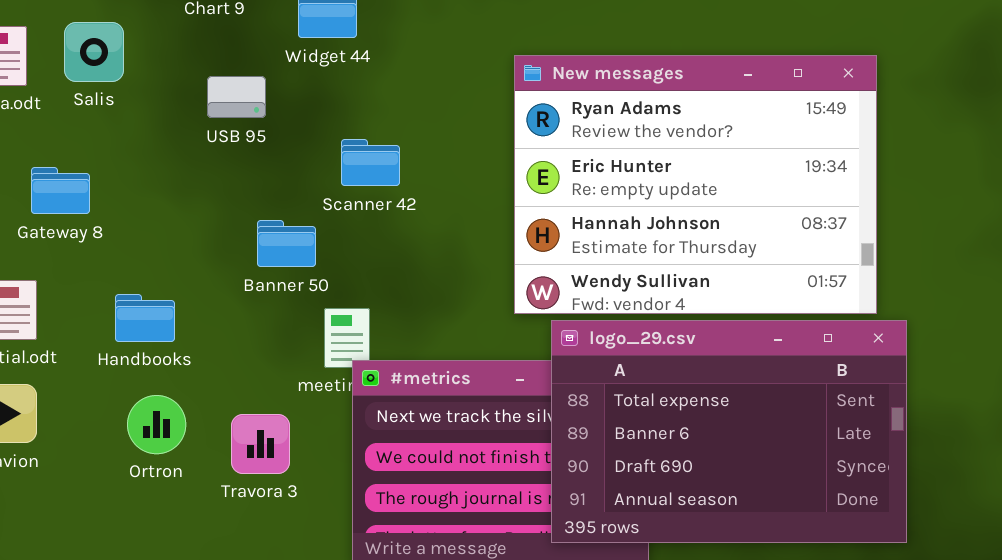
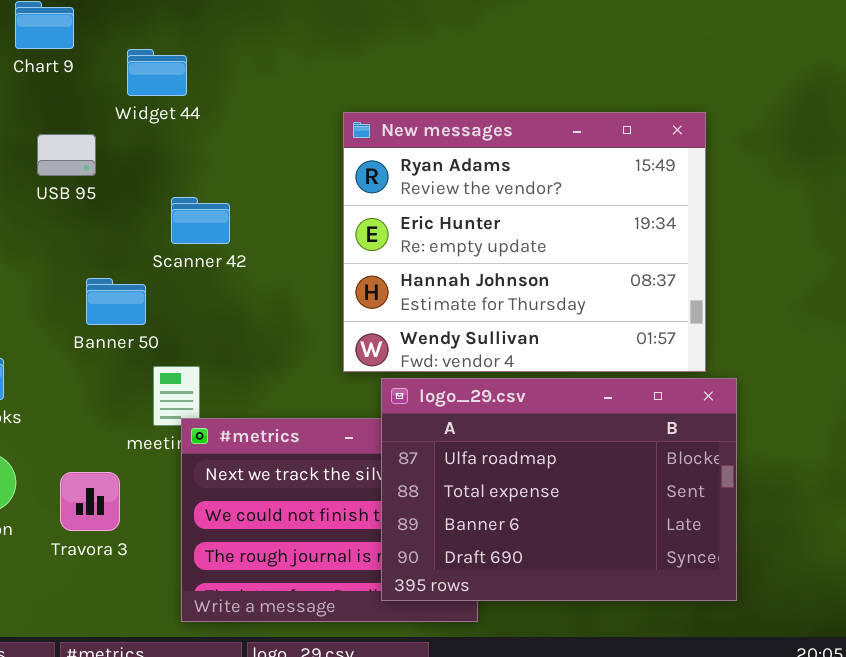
logo_29.csv: [551,320,907,543] -> [381,378,737,601], scrolled up 1 row

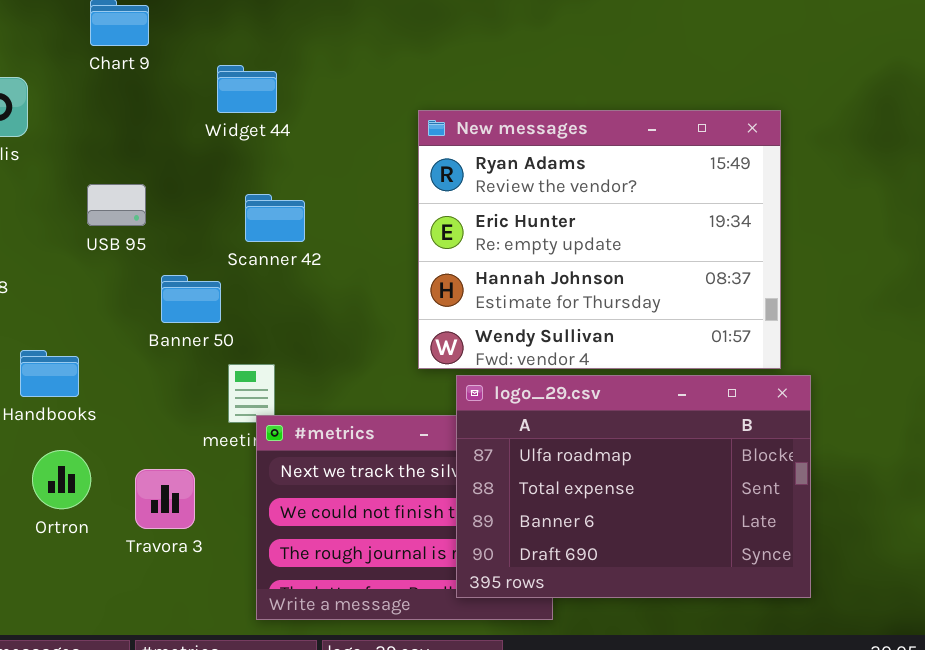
Widget 44: [127,49,187,96] -> [217,65,277,113], moved
USB 95: [37,134,96,176] -> [87,184,146,226], moved

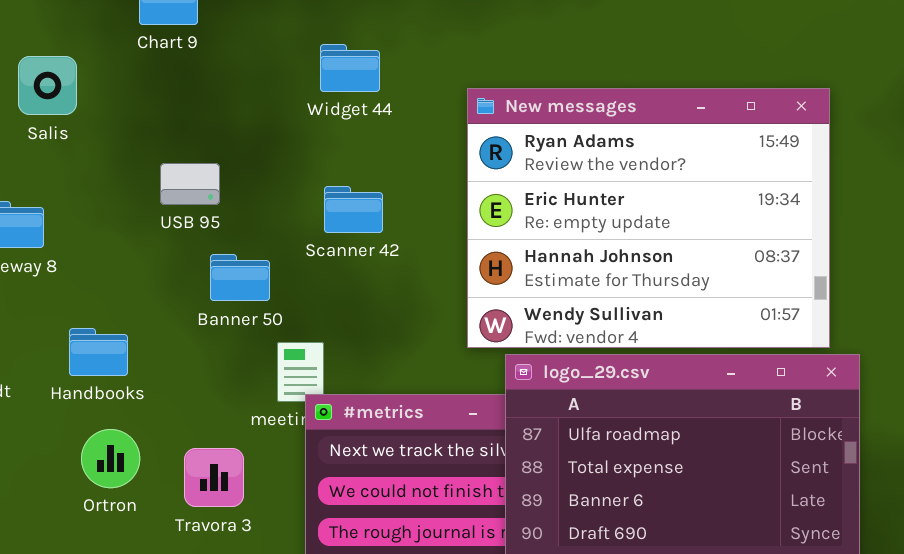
Widget 44: [217,65,277,113] -> [320,44,380,92], moved
USB 95: [87,184,146,226] -> [160,163,220,205], moved
Scanner 42: [245,194,305,242] -> [324,186,383,233], moved

